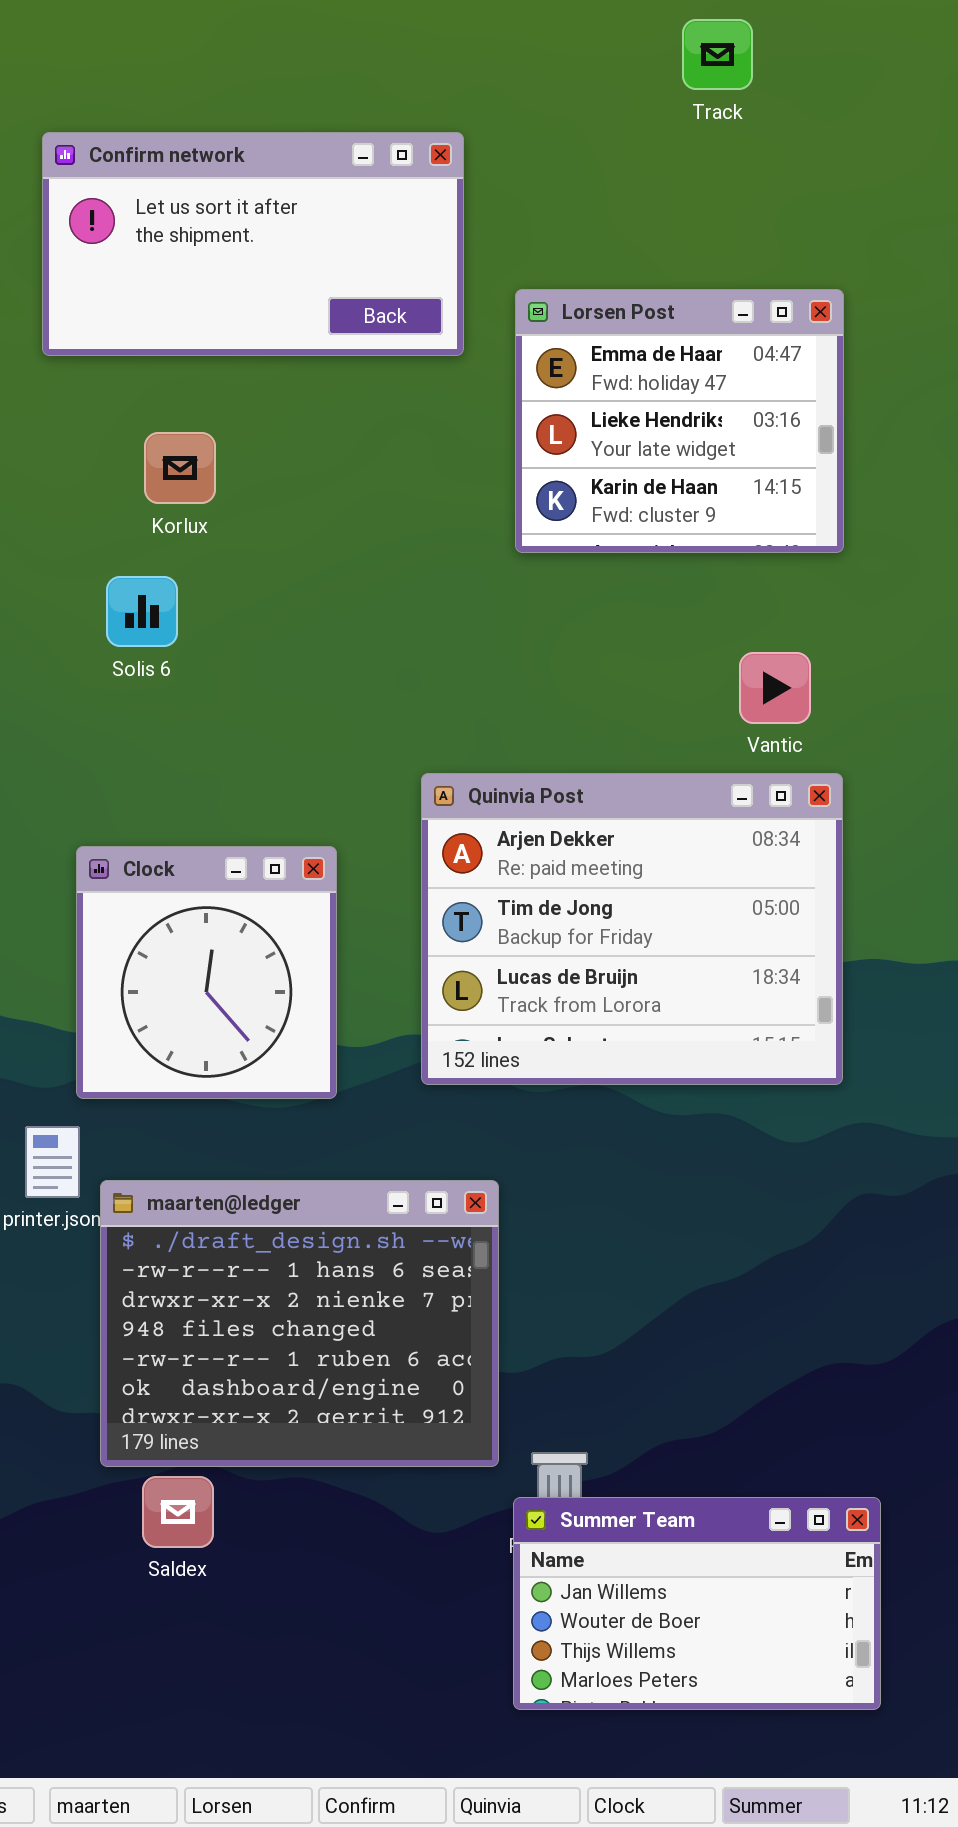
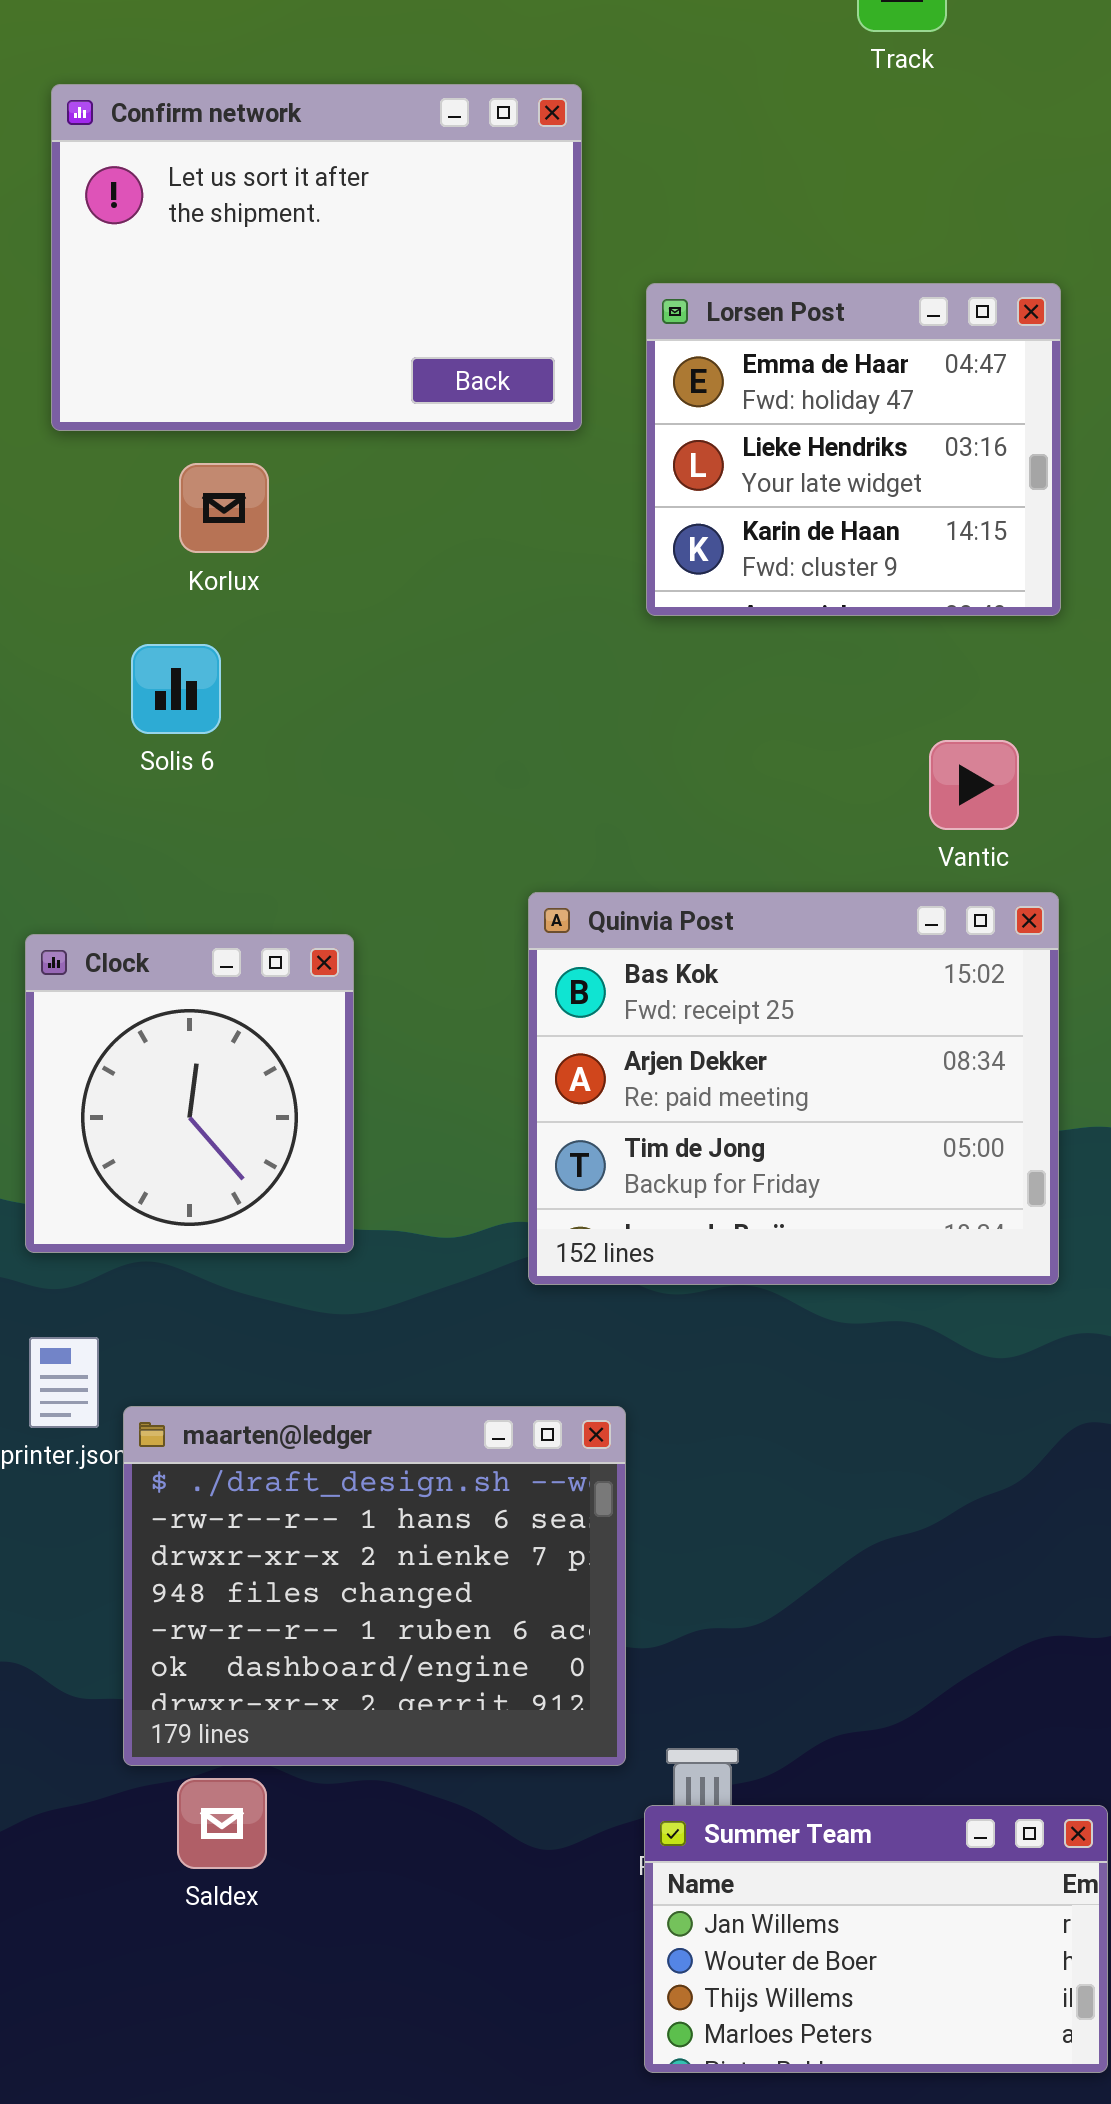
Confirm network: [42,132,464,356] -> [51,84,582,431], resized
Quinvia Post: [421,773,843,1085] -> [528,892,1059,1285], scrolled up 1 row
Clock: [76,846,337,1099] -> [25,934,354,1253], moved

